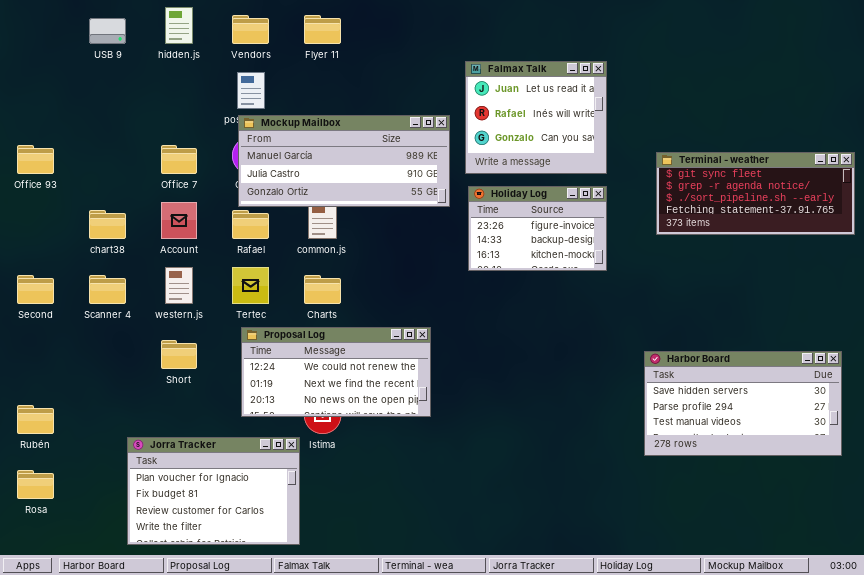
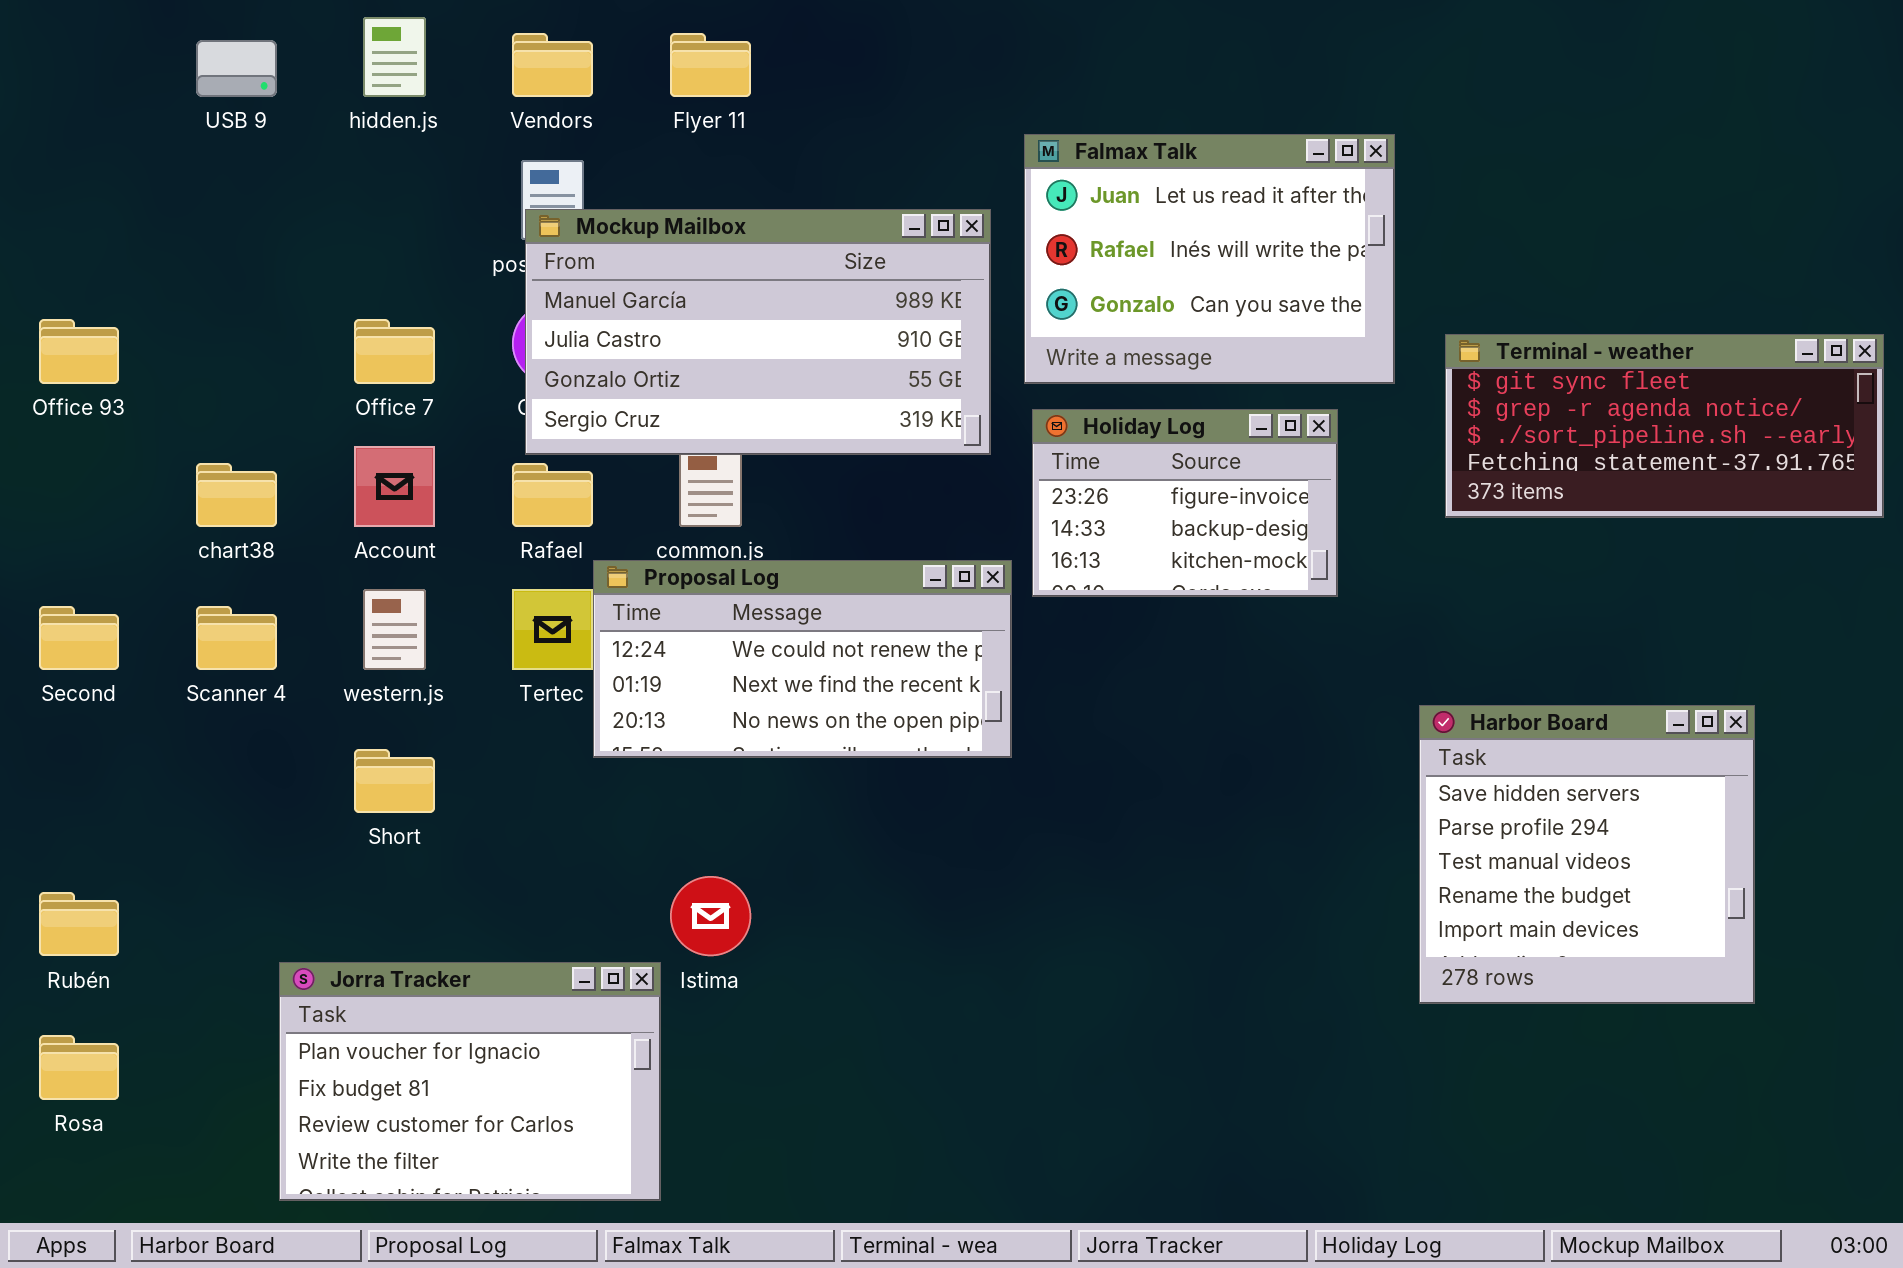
Falmax Talk: [465,61,607,174] -> [1024,134,1395,384], resized
Mockup Mailbox: [238,115,450,207] -> [525,209,991,455], resized
Proposal Log: [241,327,431,417] -> [593,560,1012,758], moved
Harbor Board: [644,351,842,456] -> [1419,705,1755,1004], resized

